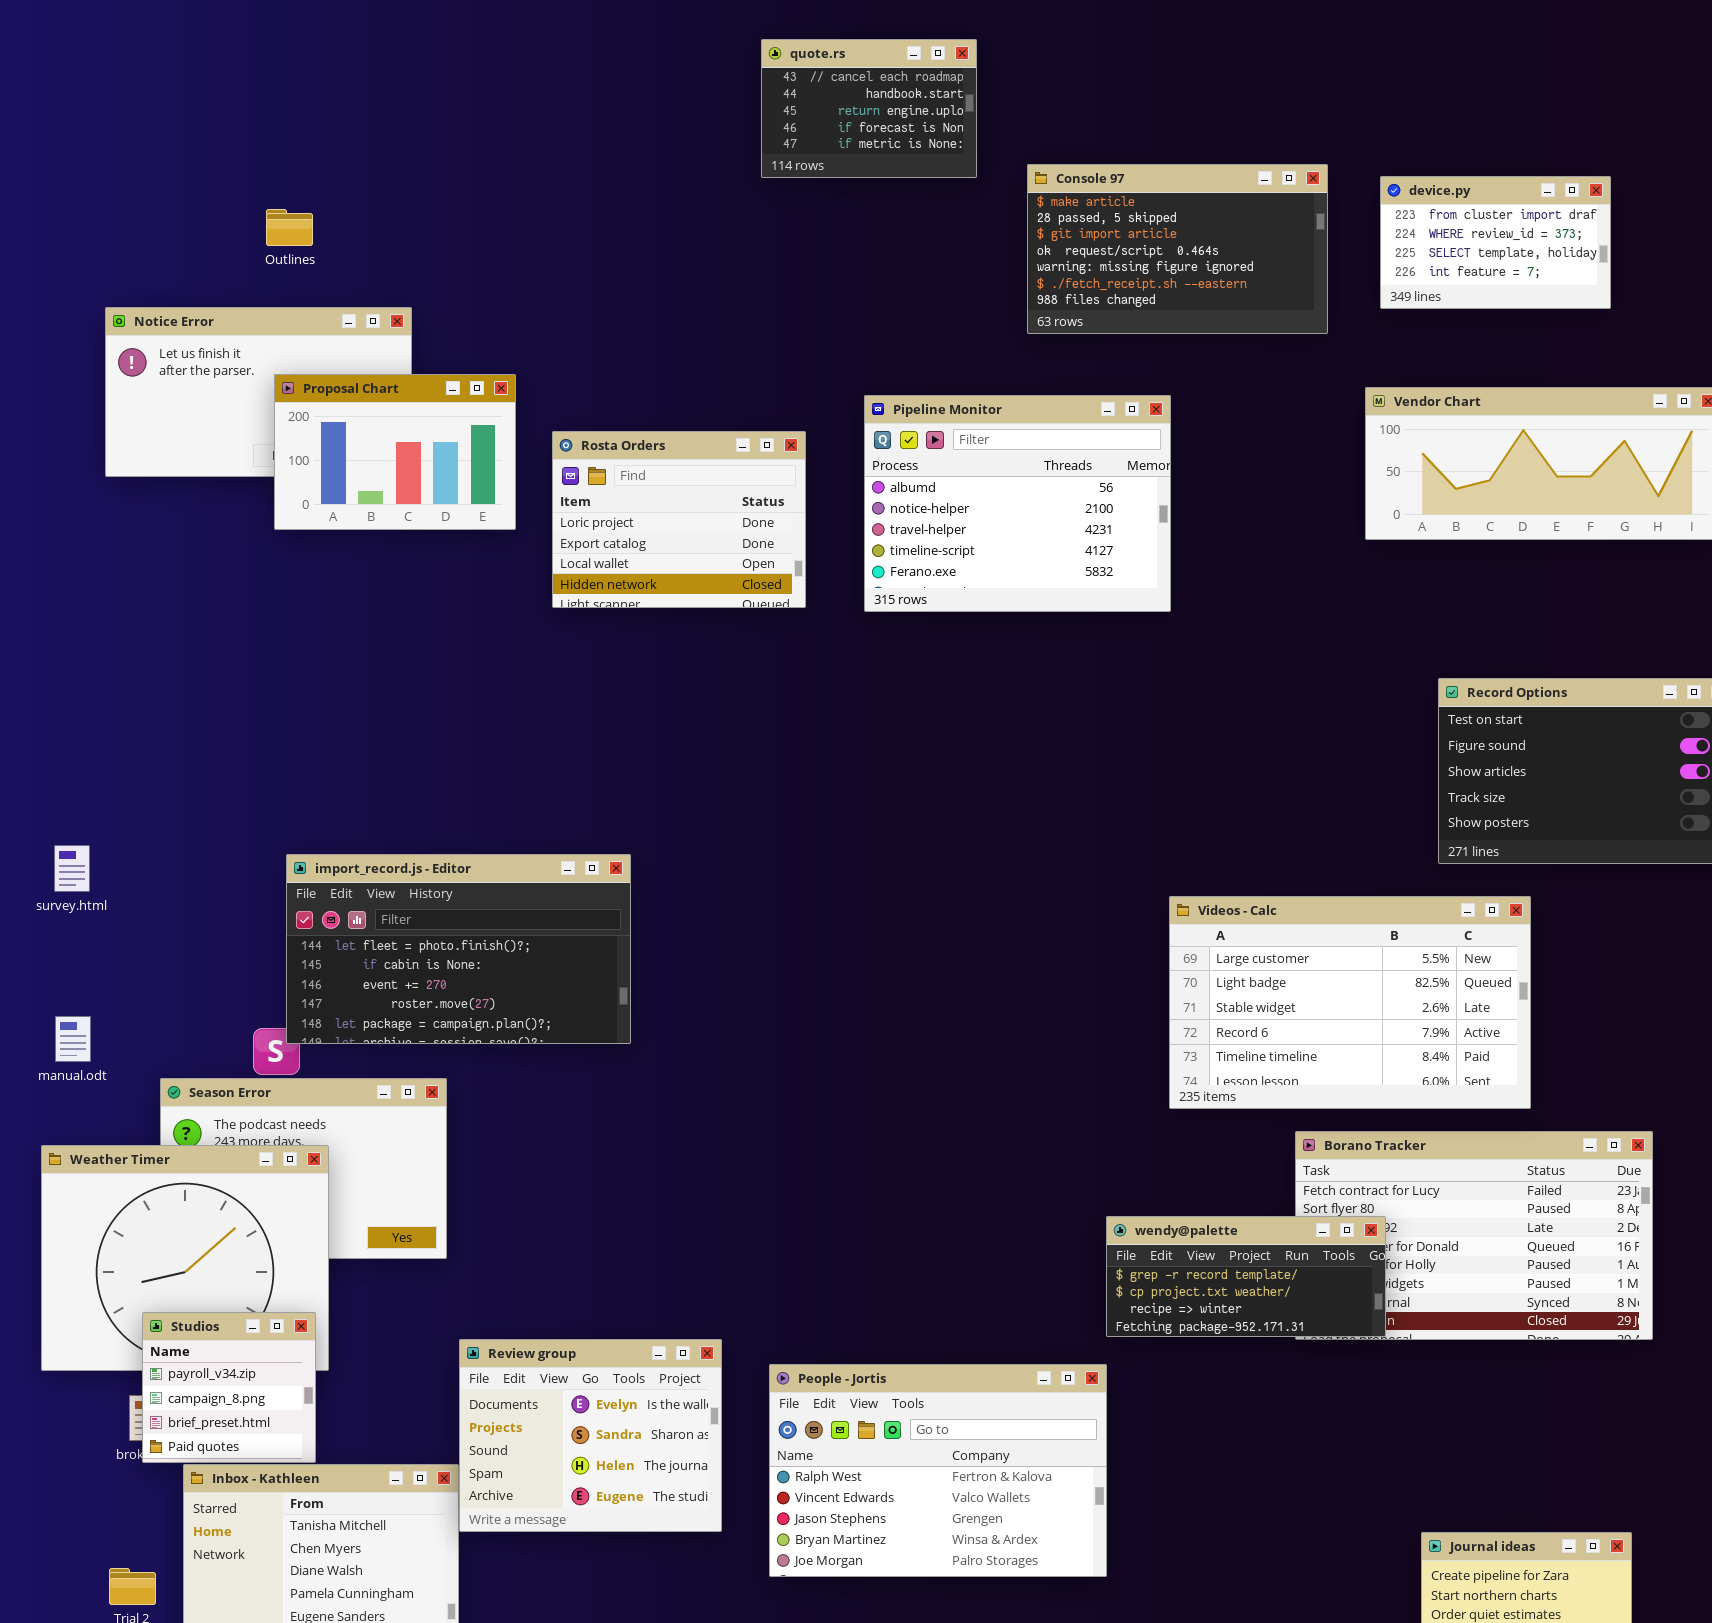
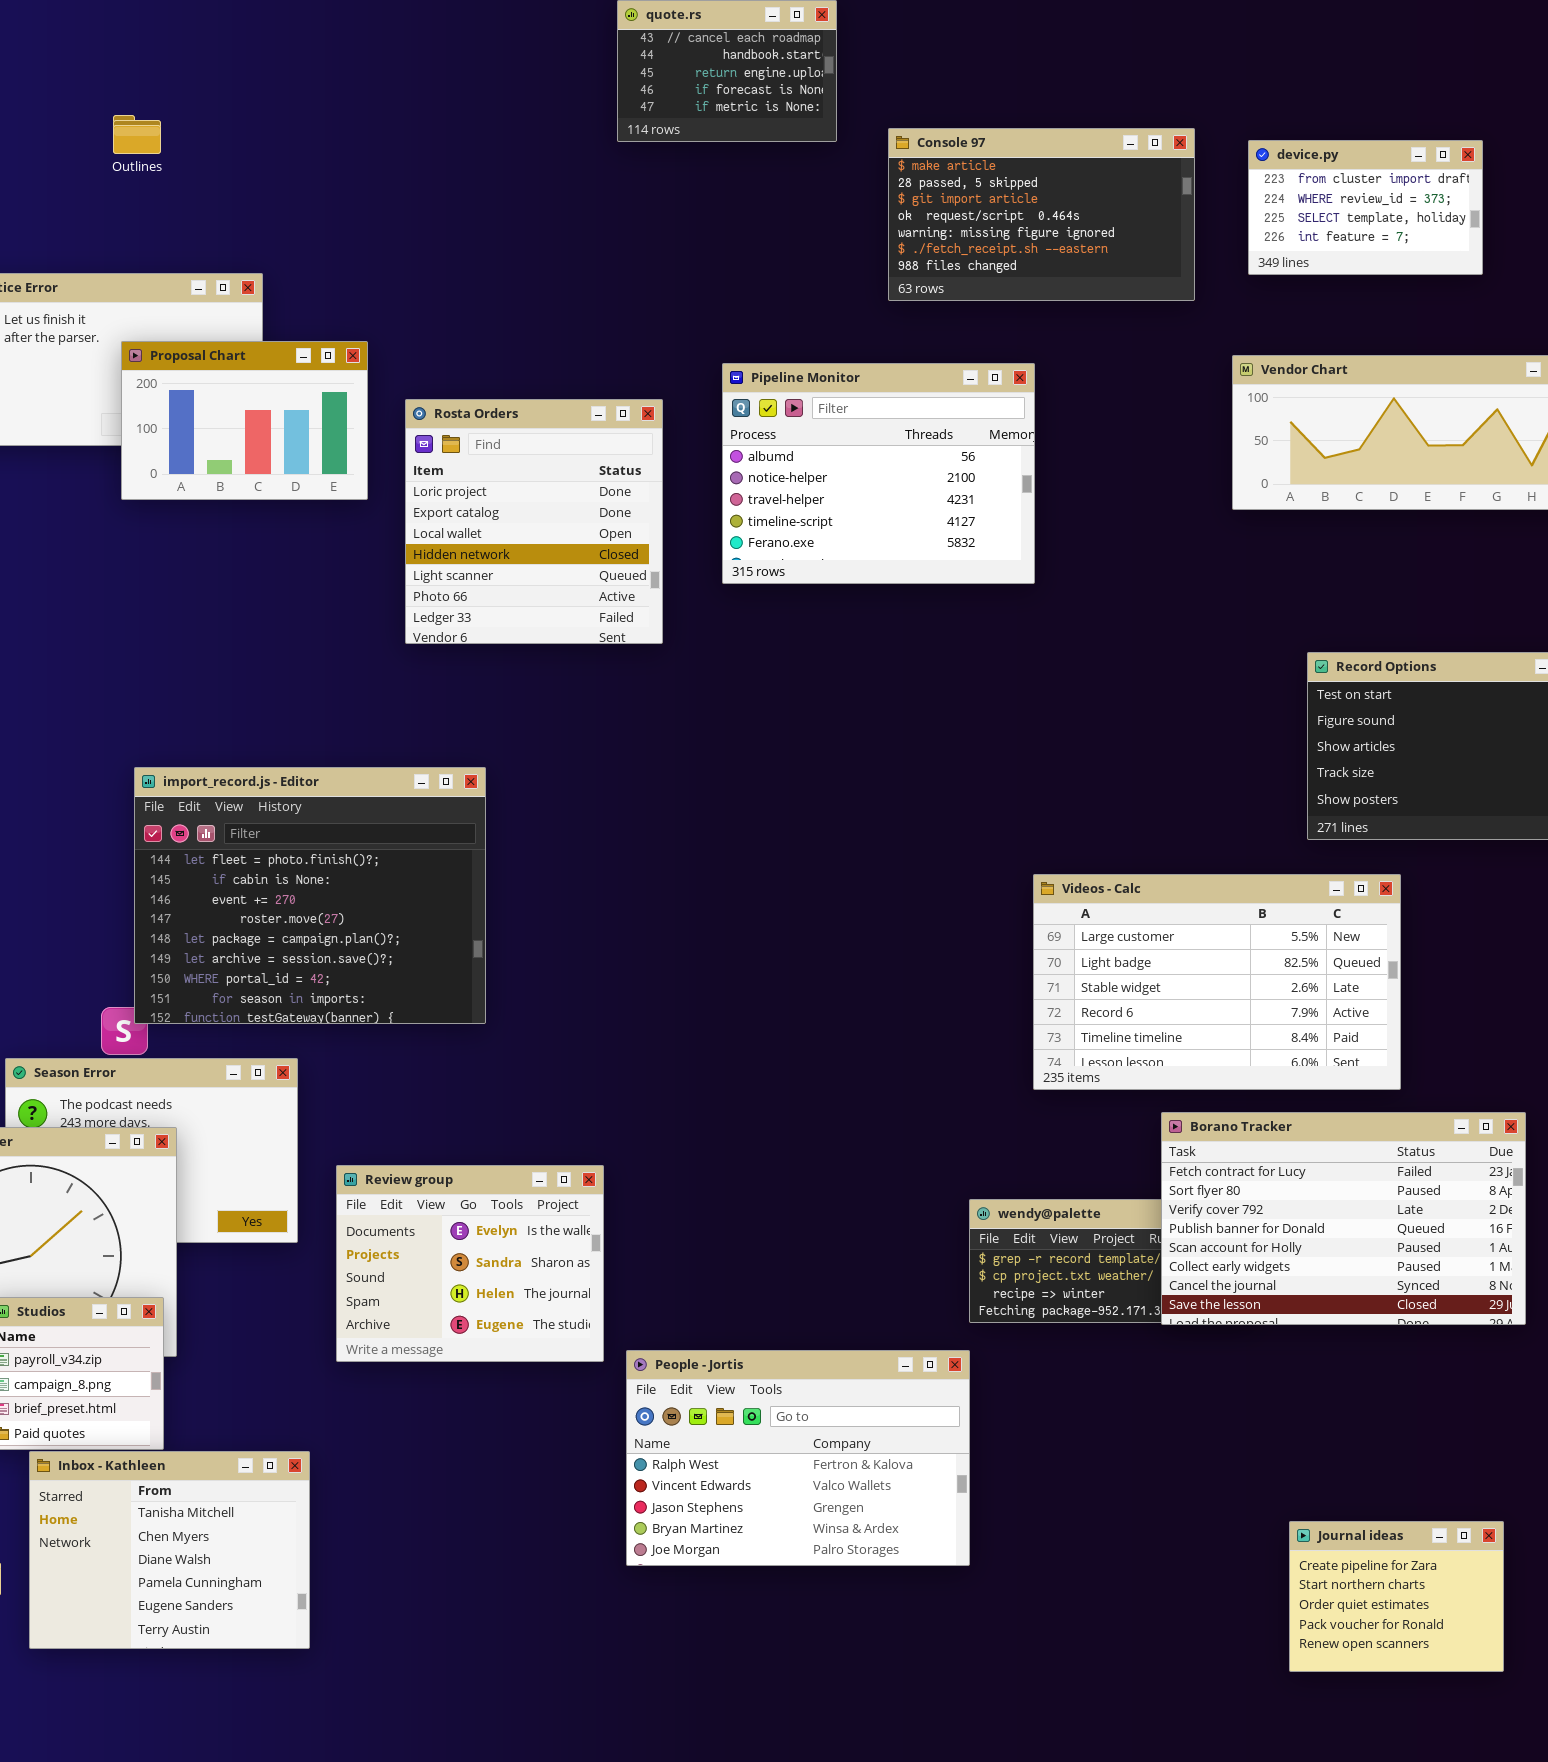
Outlines: [266,209,313,246] -> [113,115,161,154], moved
Rosta Orders: [552,431,806,608] -> [405,399,663,644], resized
import_record.js - Editor: [286,854,631,1044] -> [134,767,486,1024], resized
Borano Tracker: [1295,1131,1653,1340] -> [1161,1112,1526,1325], raised
Review group: [459,1339,722,1532] -> [336,1165,604,1362], moved

